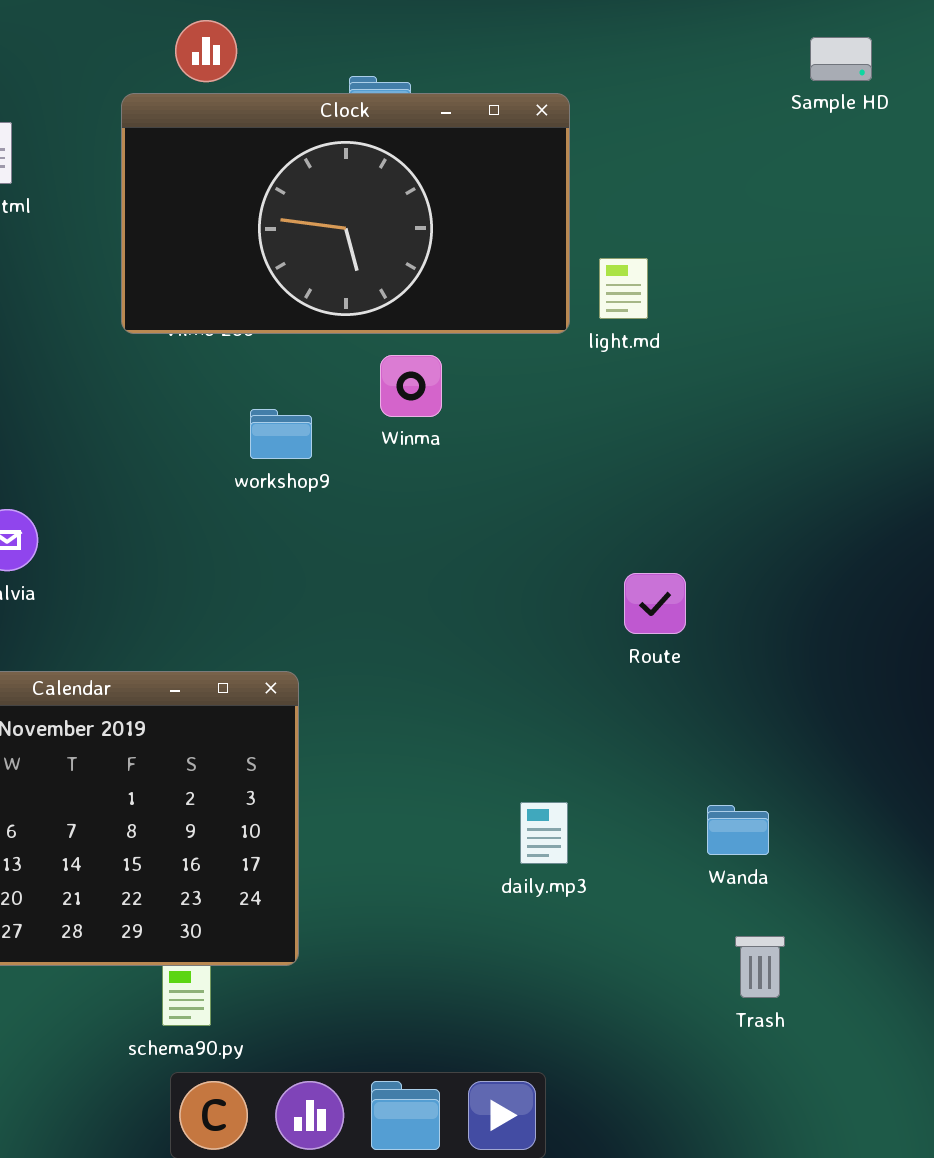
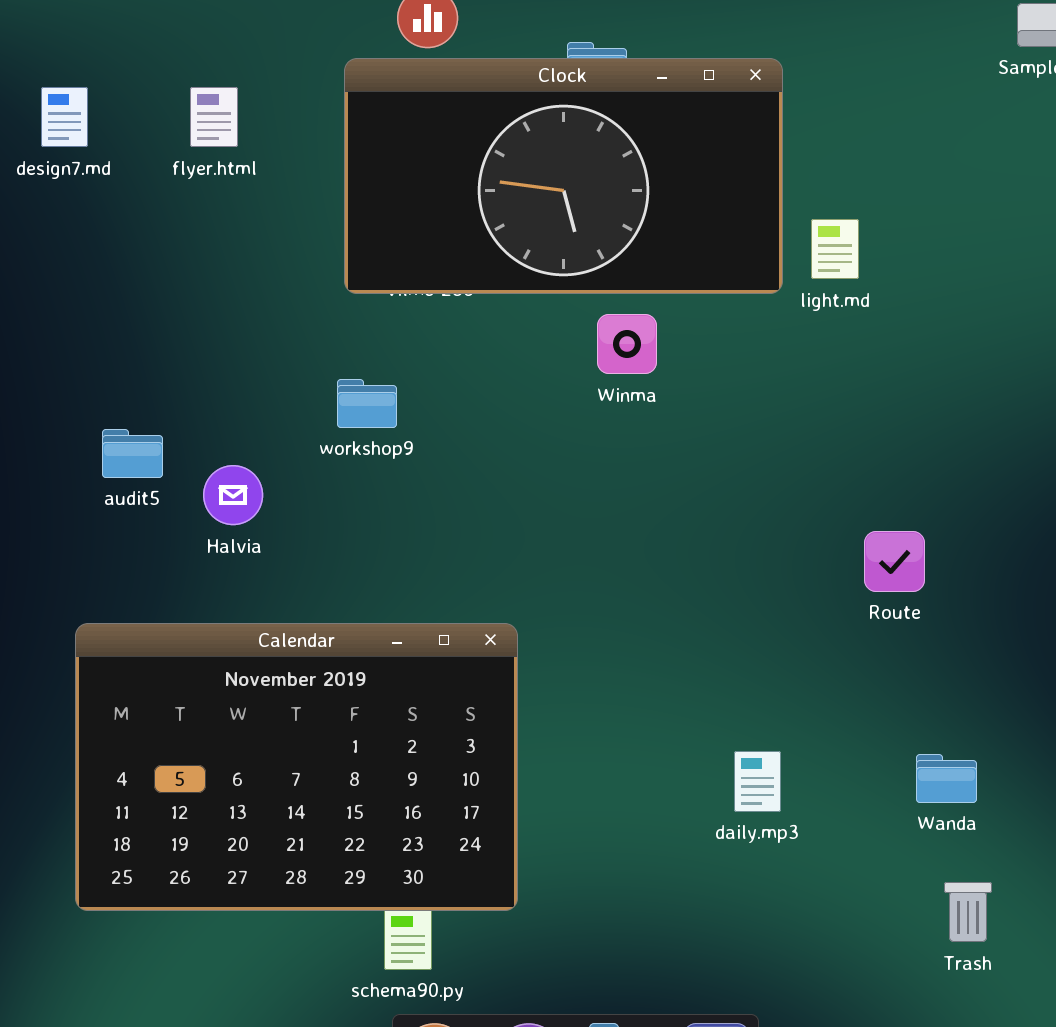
workshop9: [250,409,312,459] -> [337,379,397,428], moved
Route: [624,573,686,634] -> [864,531,925,592], moved

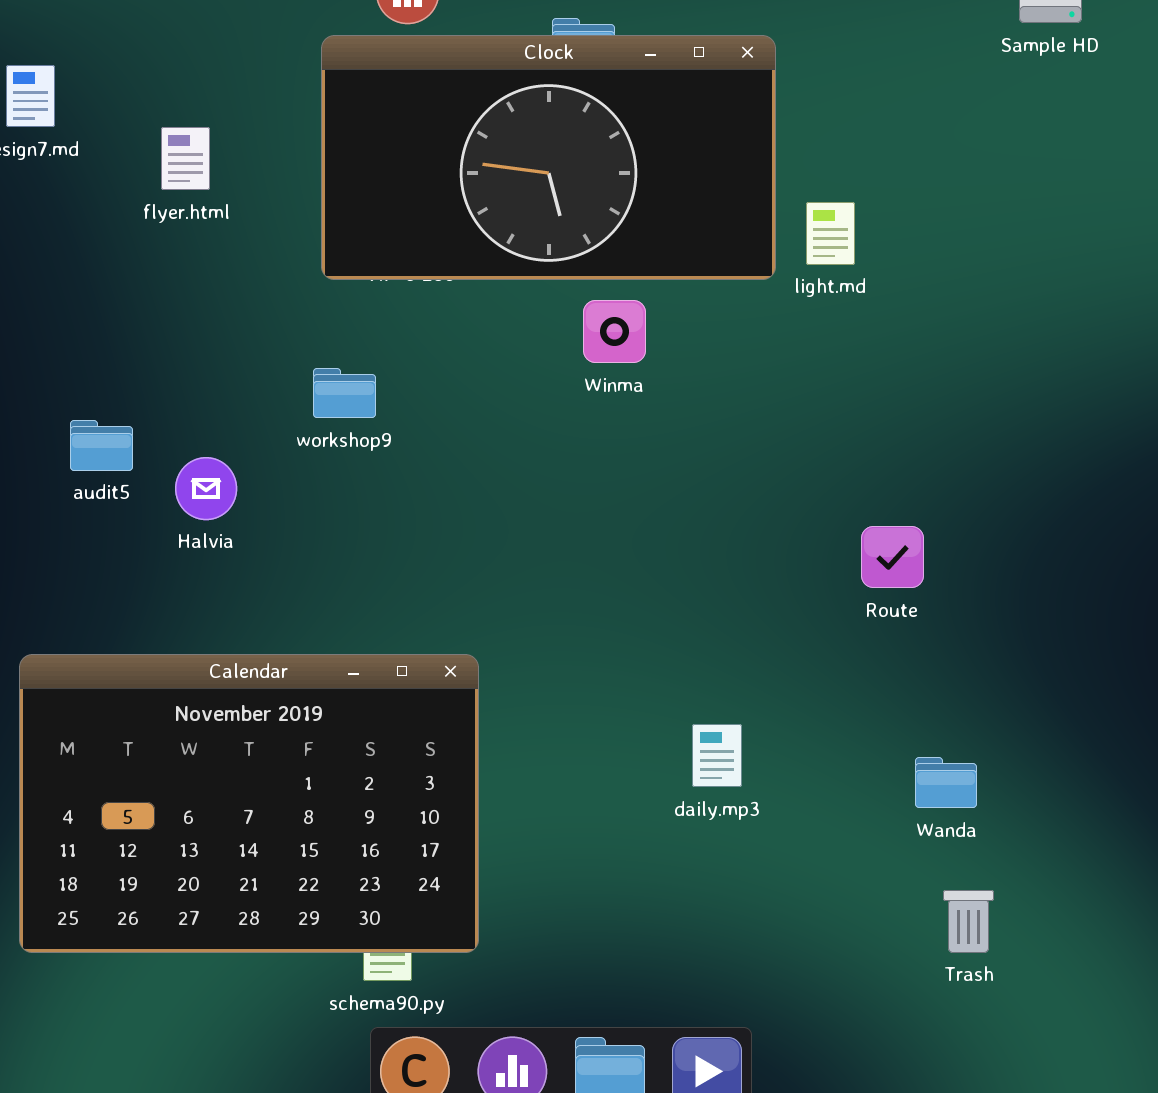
flyer.html: [190,87,238,147] -> [161,127,210,190], moved
Calendar: [75,623,518,911] -> [19,654,479,953], moved
daily.mp3: [734,751,781,812] -> [692,724,742,787], moved

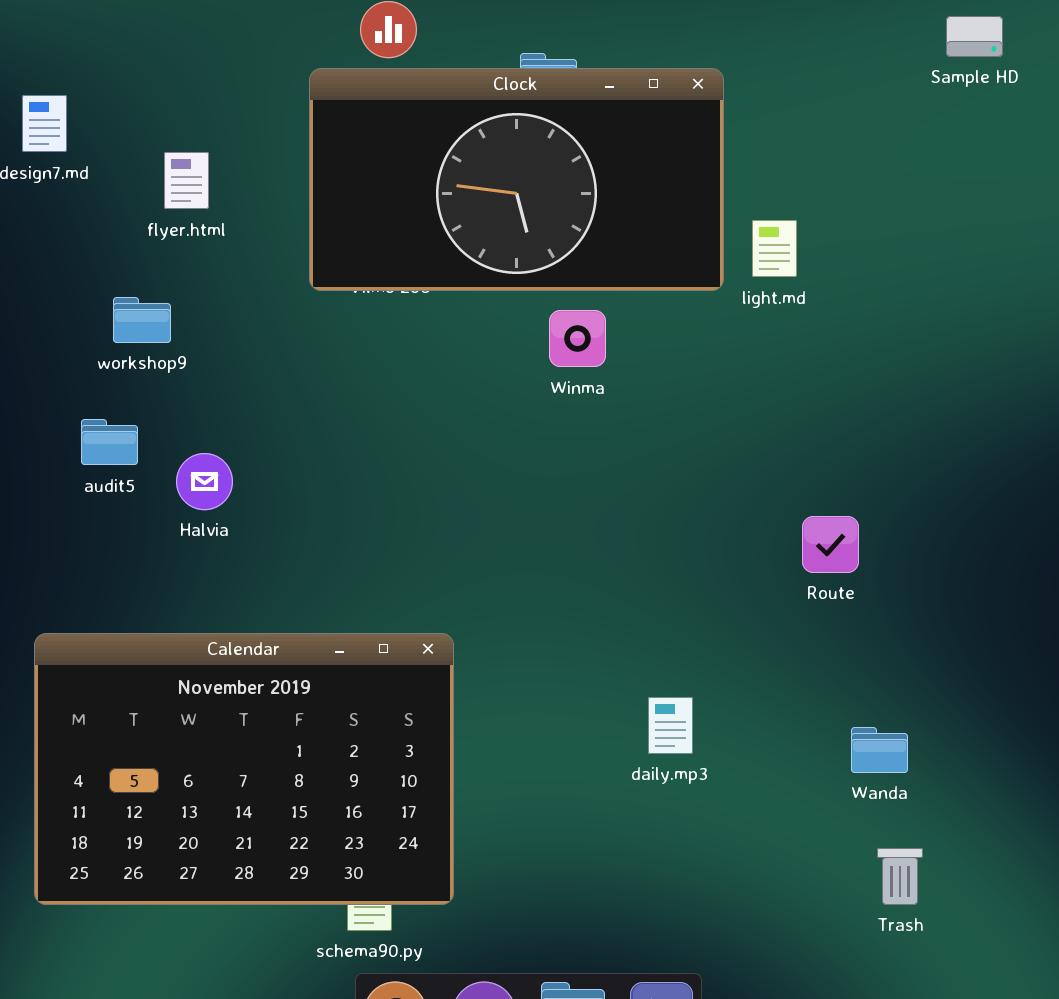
workshop9: [313,368,376,418] -> [113,297,171,343], moved

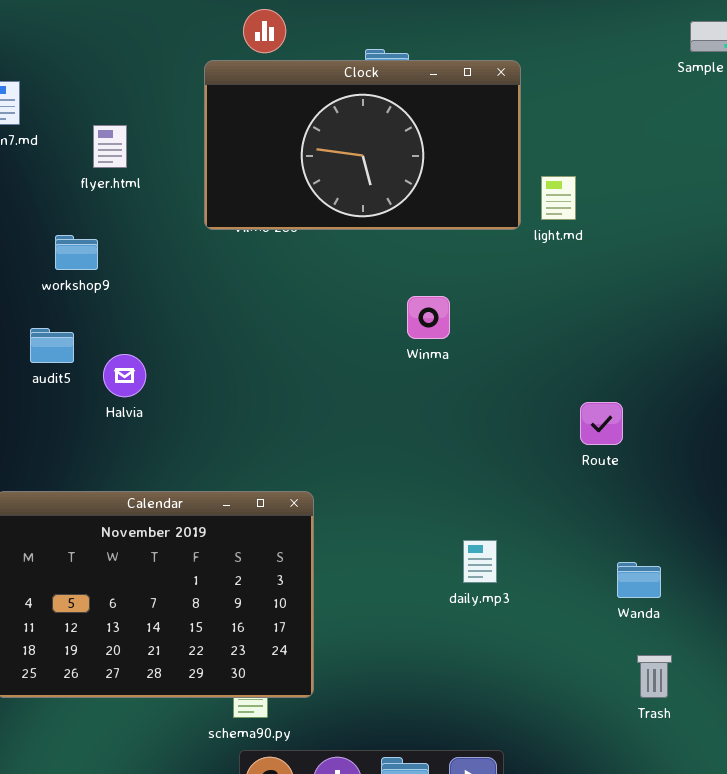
Winma: [549,310,606,367] -> [407,296,450,339], moved

